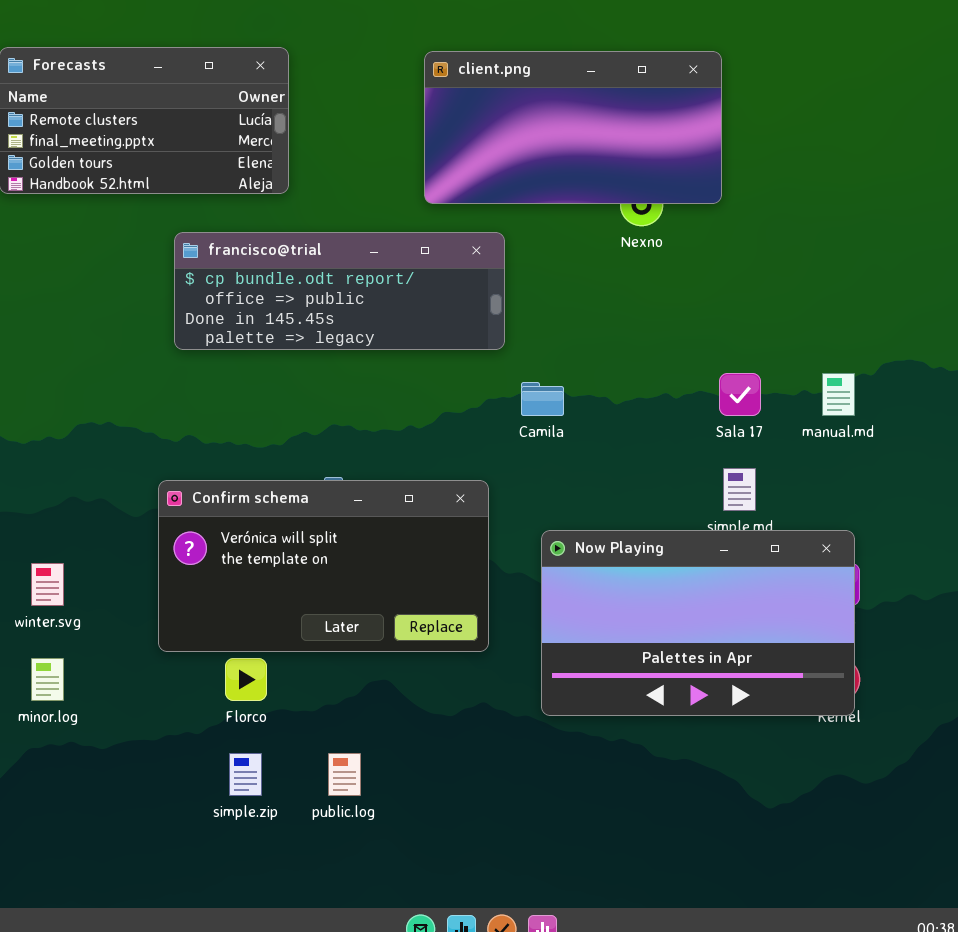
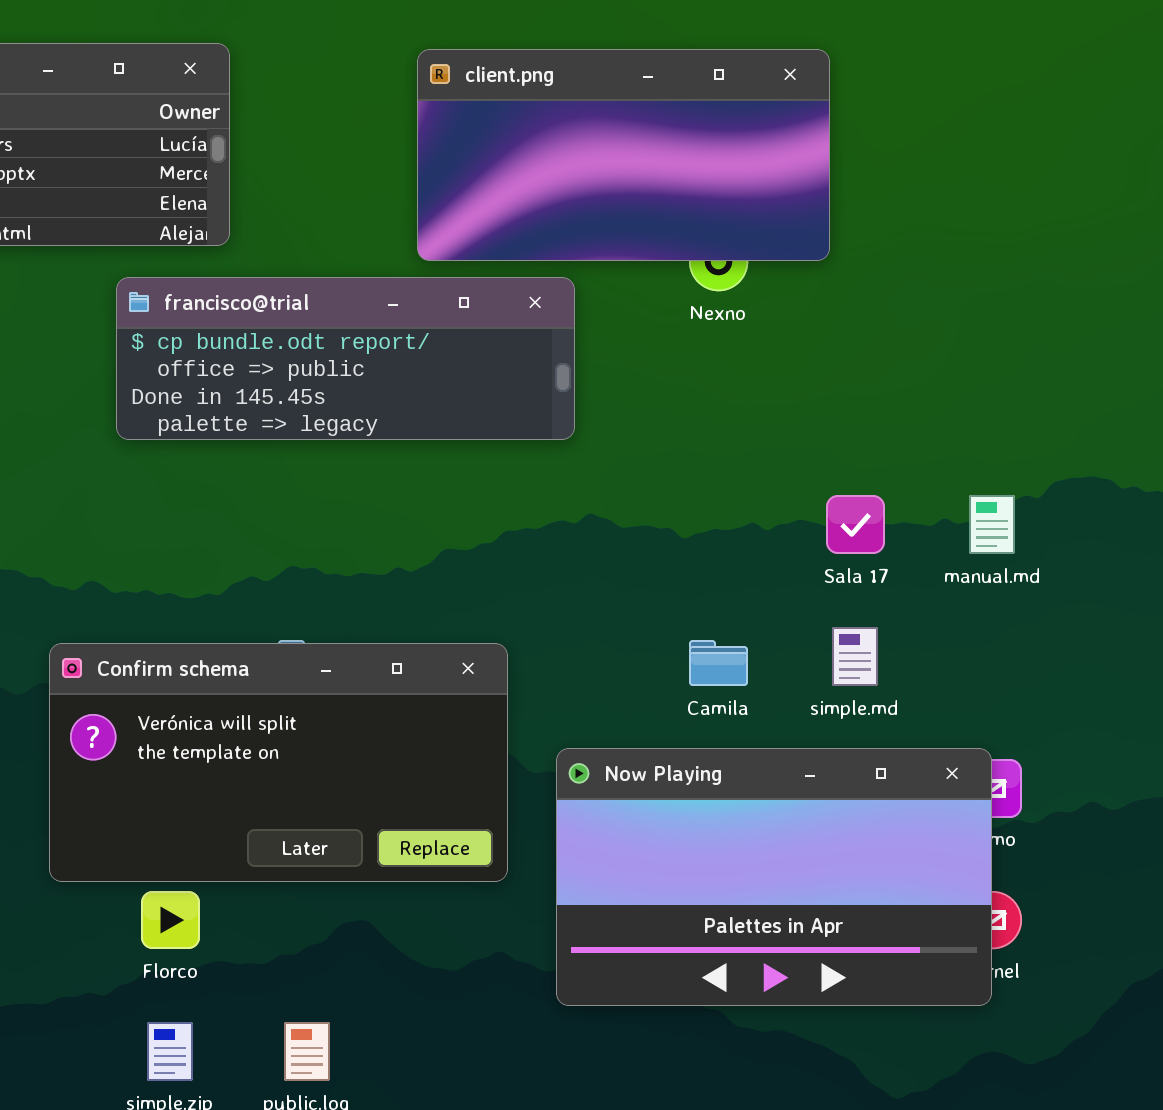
francisco@trial: [174,232,505,350] -> [116,277,575,440], moved
Camila: [521,382,564,416] -> [689,640,748,686], moved
Now Playing: [541,530,855,716] -> [556,748,992,1006], moved

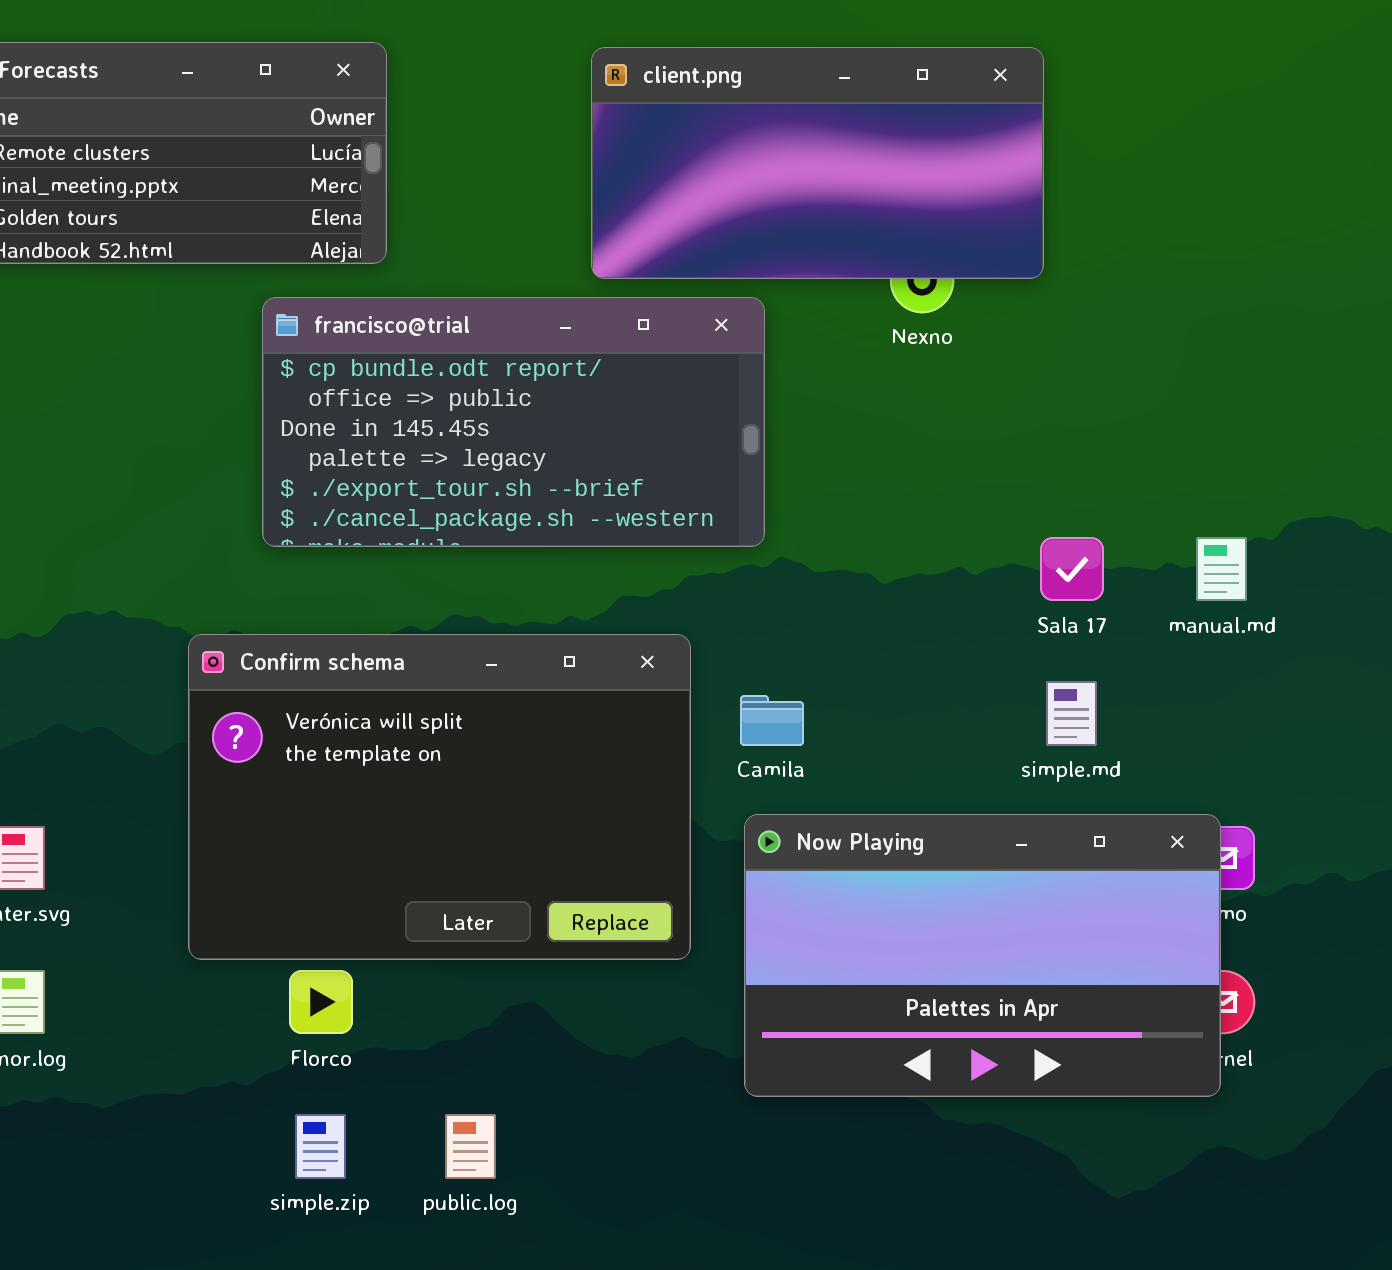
francisco@trial: [116,277,575,440] -> [262,297,765,547], resized
Camila: [689,640,748,686] -> [740,695,804,746], moved
Confirm schema: [49,643,508,882] -> [188,634,691,960], resized

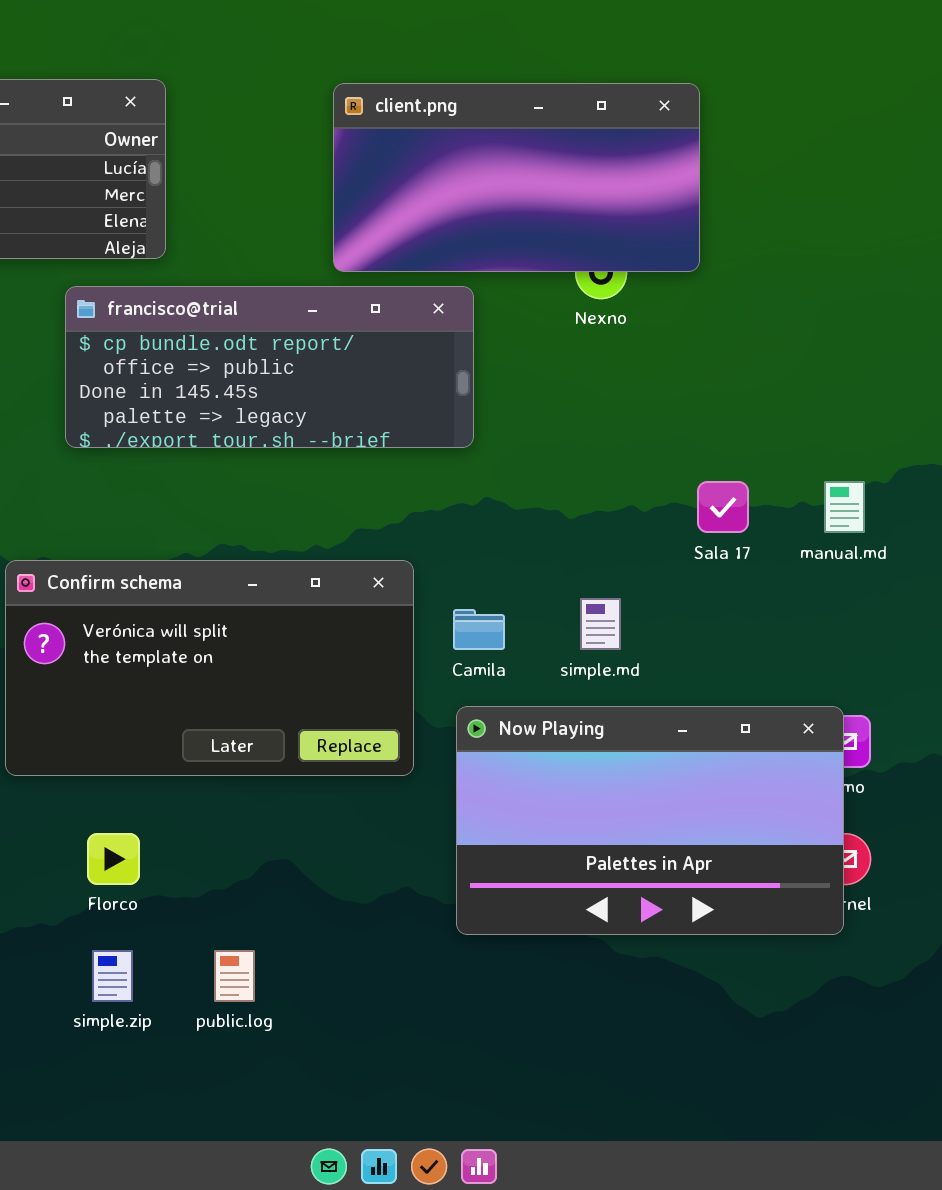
francisco@trial: [262,297,765,547] -> [65,286,474,448], resized
Confirm schema: [188,634,691,960] -> [5,560,414,776], resized
simple.md: [1046,681,1097,746] -> [580,598,621,650], moved

